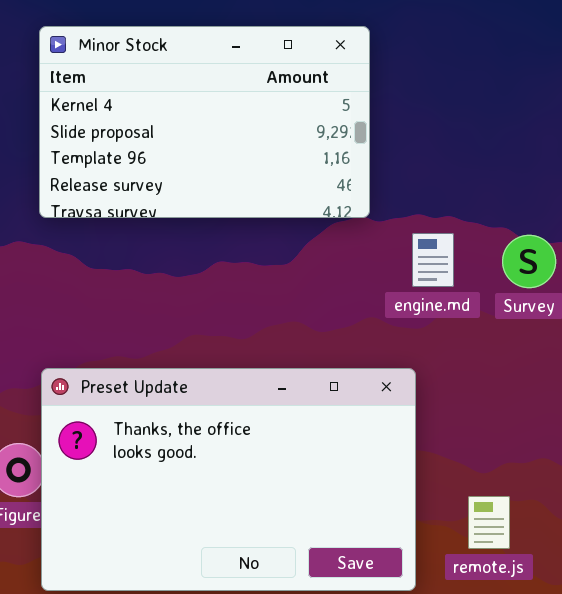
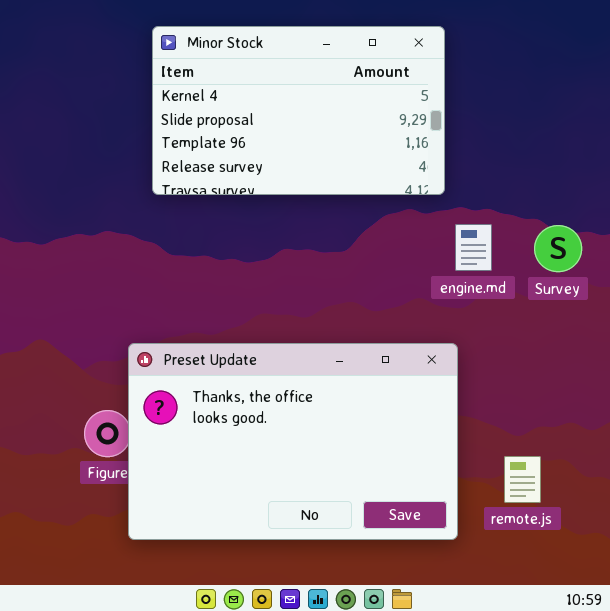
Minor Stock: [39,26,370,218] -> [152,26,445,195], moved

